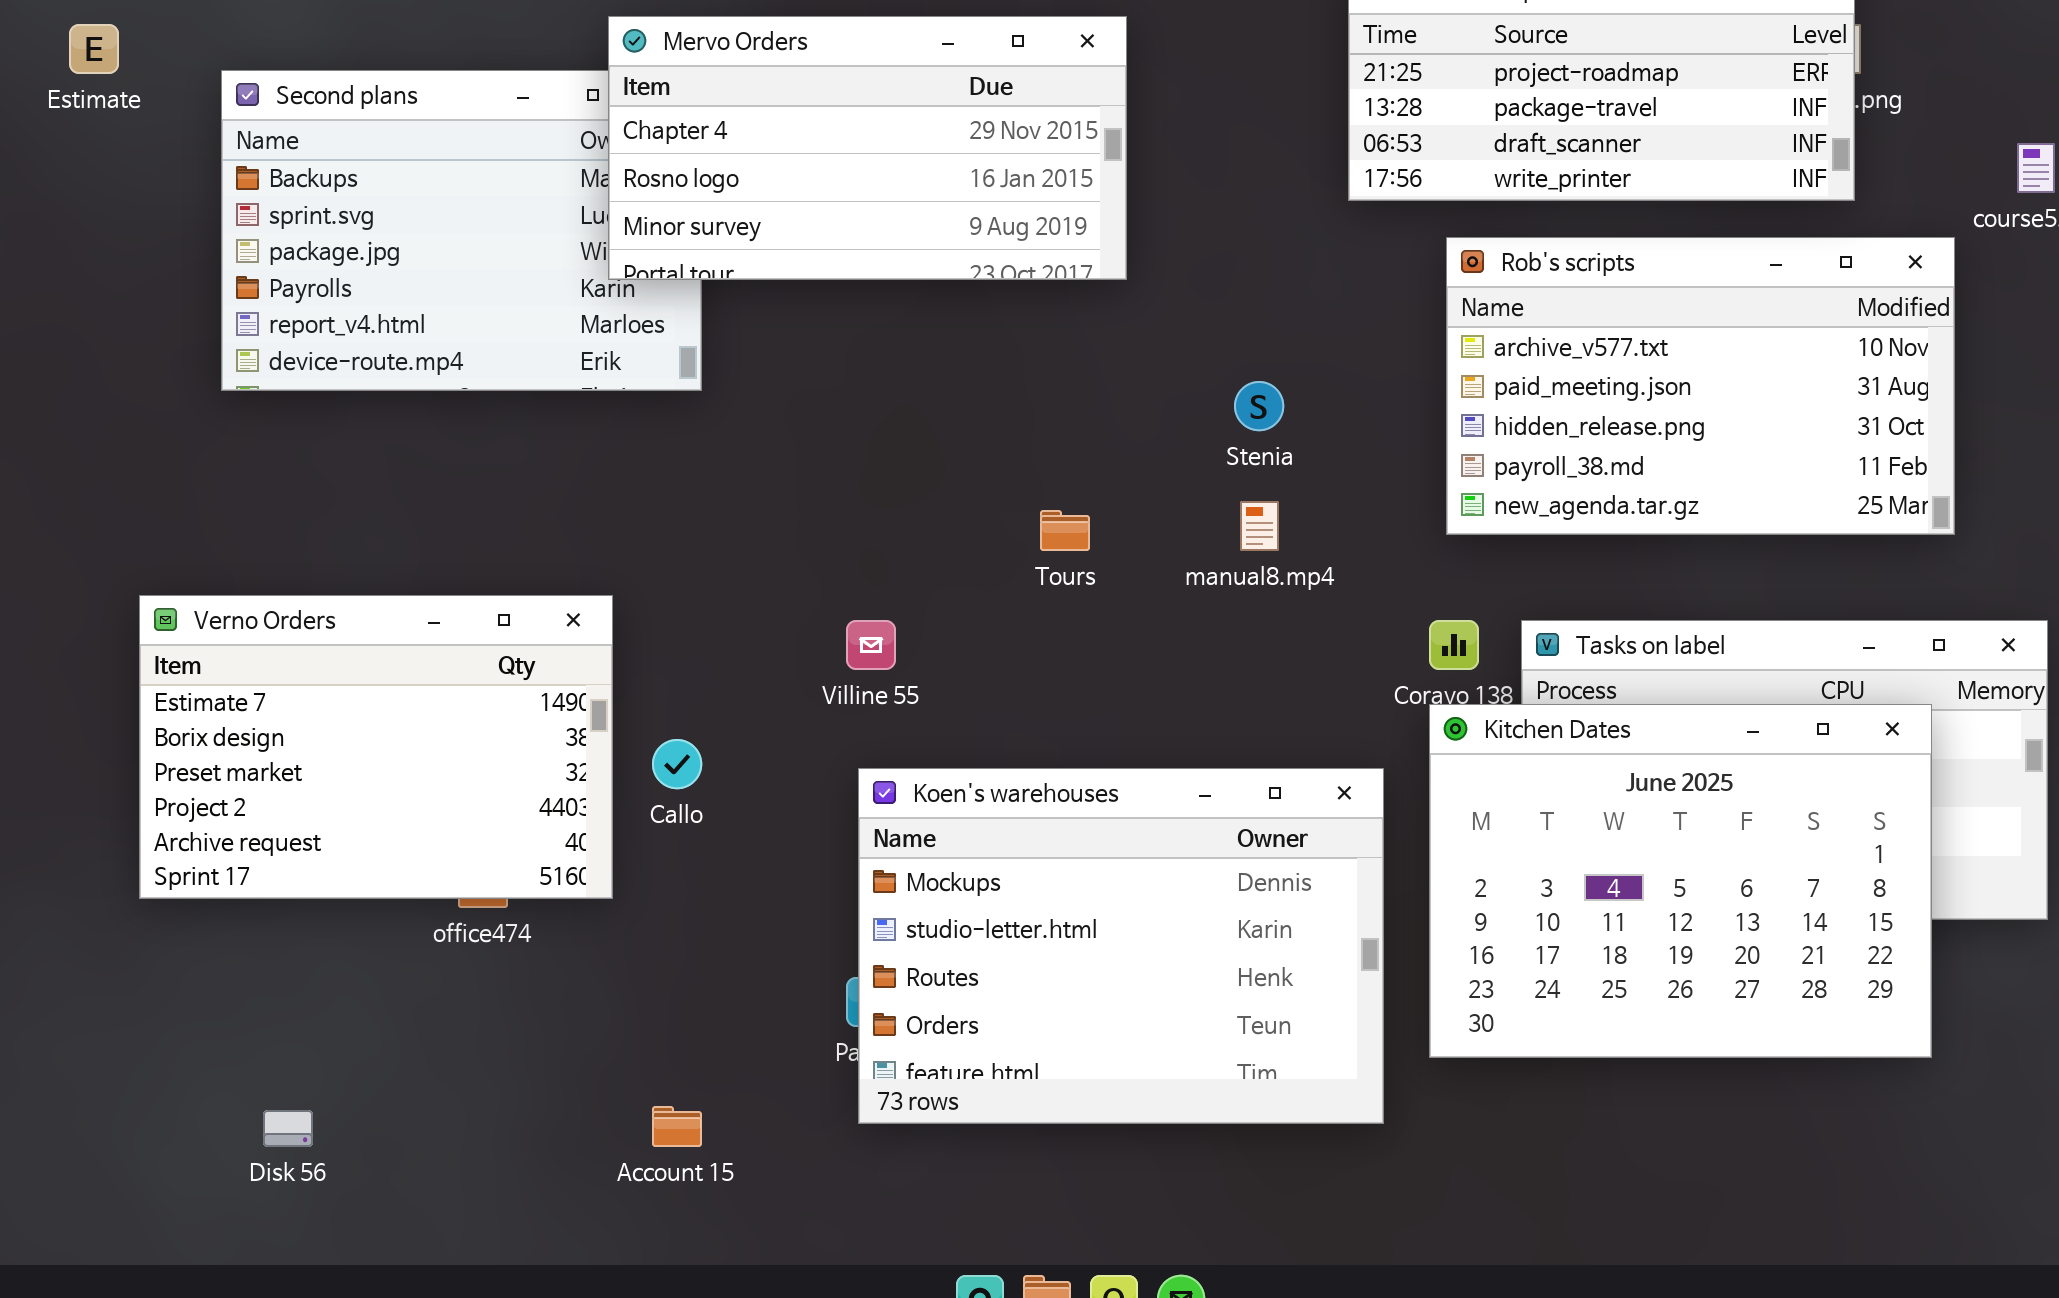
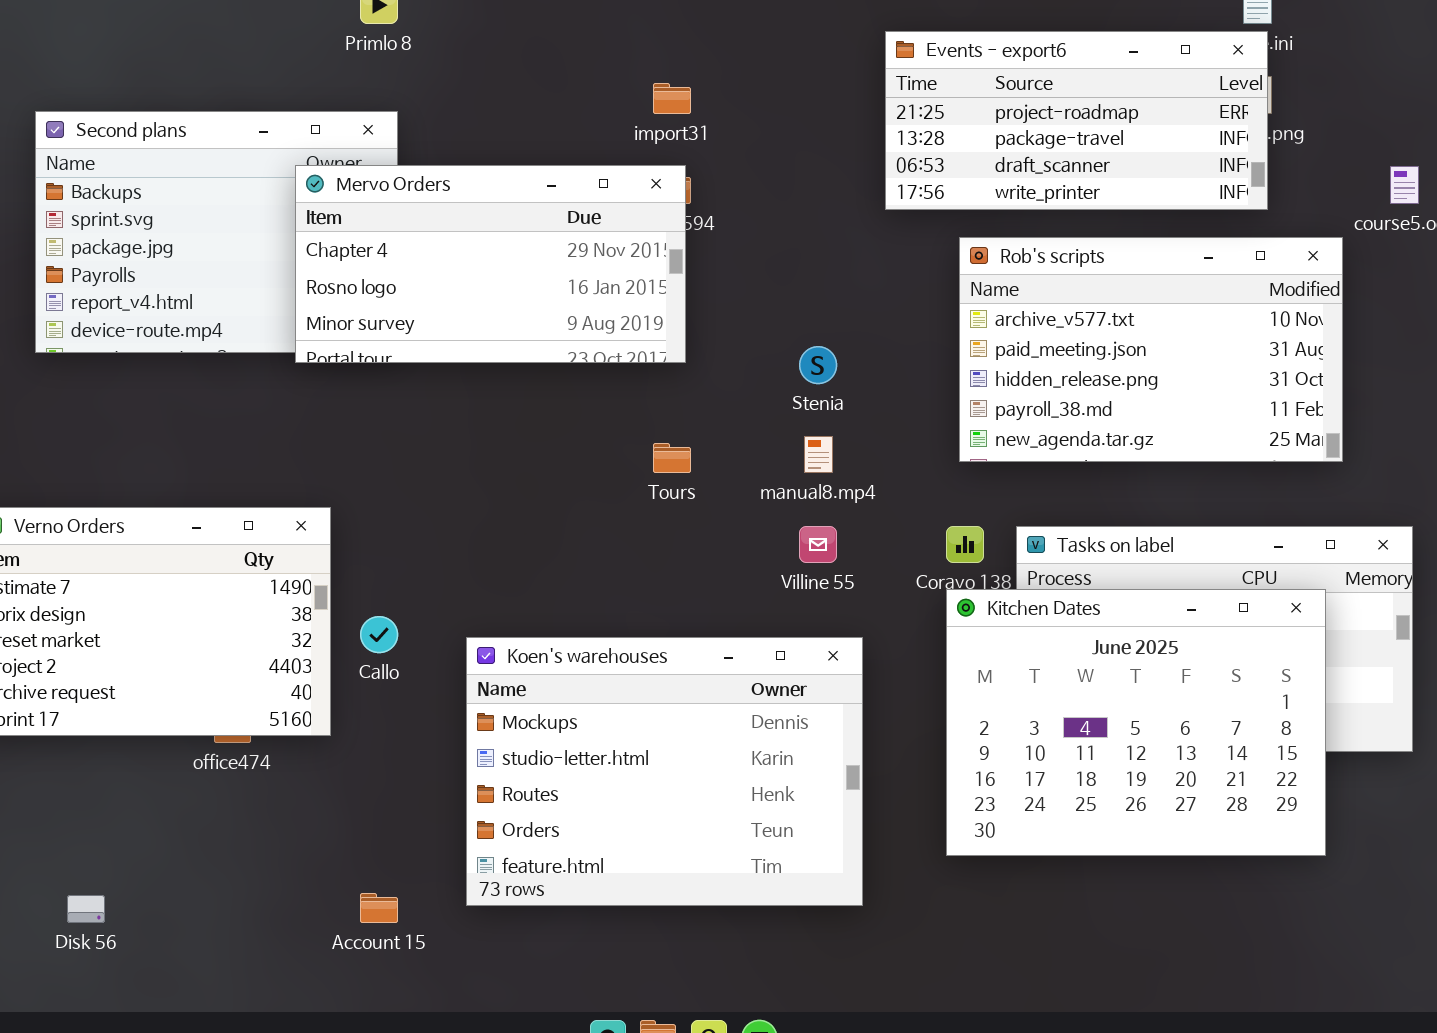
Mervo Orders: [608,16,1127,280] -> [295,165,686,363], moved
Villine 55: [846,620,896,670] -> [799,526,837,563], moved
Koen's warehouses: [858,768,1384,1124] -> [466,637,863,906], moved

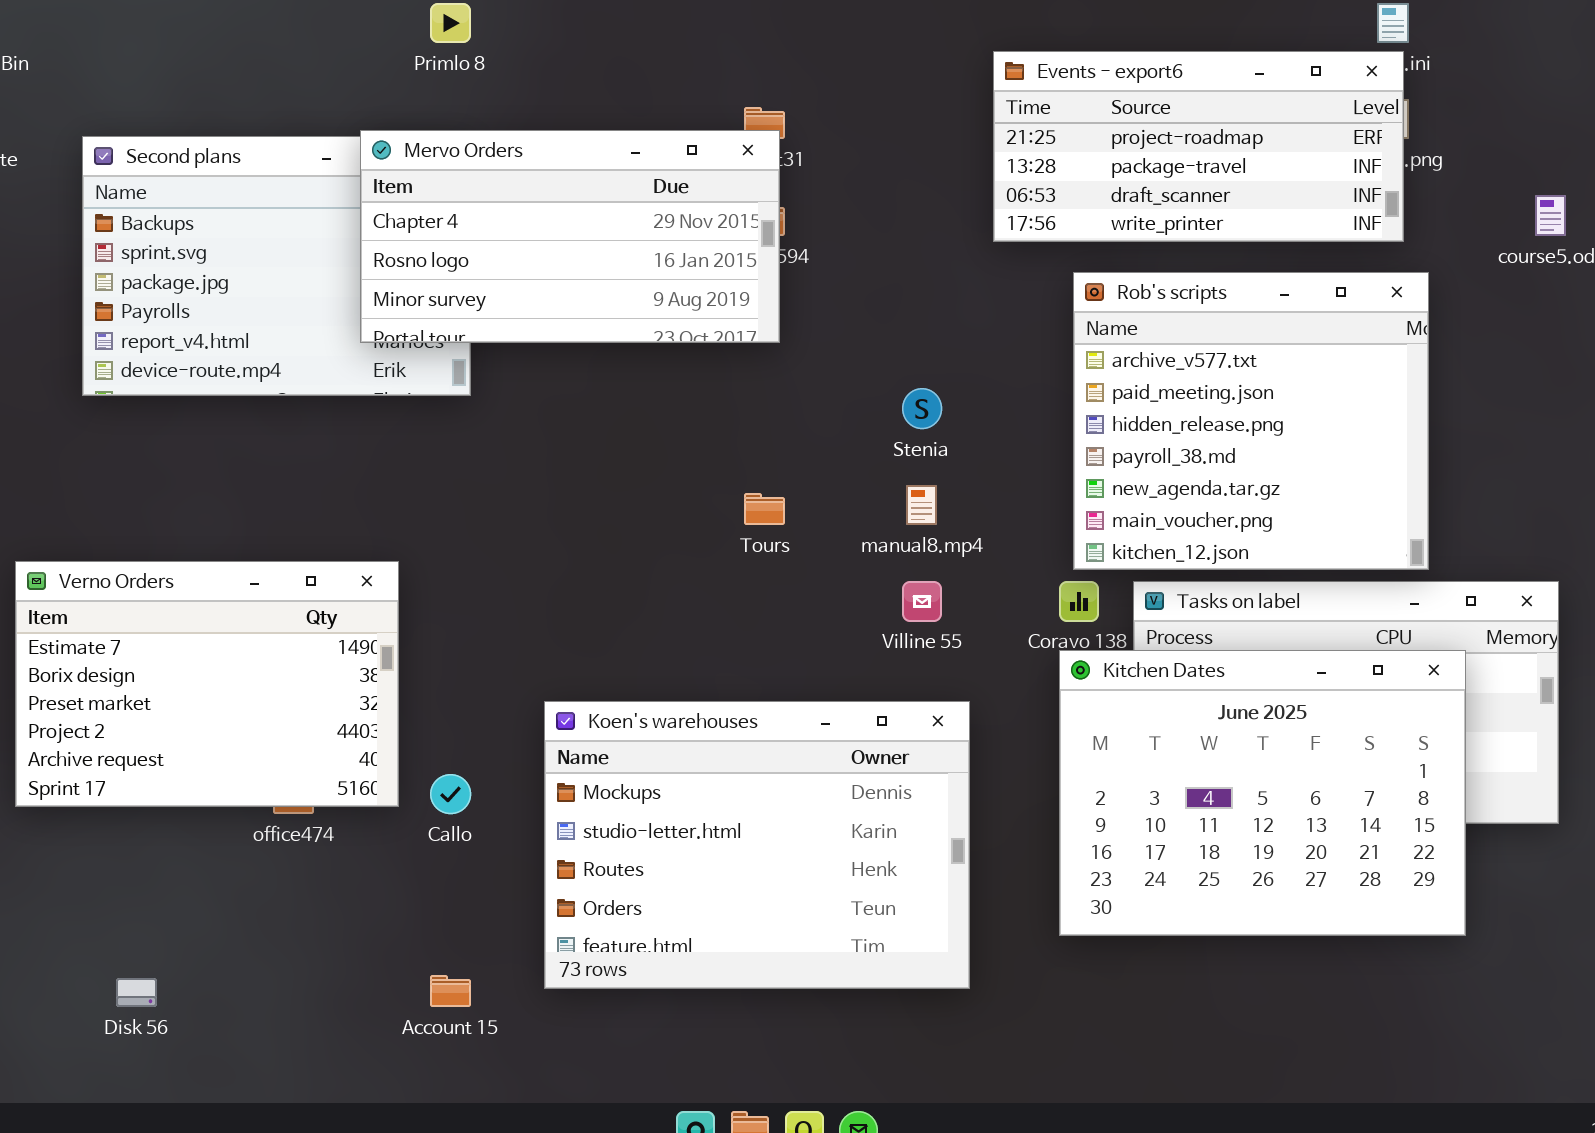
Mervo Orders: [295,165,686,363] -> [360,130,780,343], moved
Rob's scripts: [959,237,1343,462] -> [1073,272,1429,570], resized
Callo: [360,616,398,653] -> [430,774,471,814], moved

